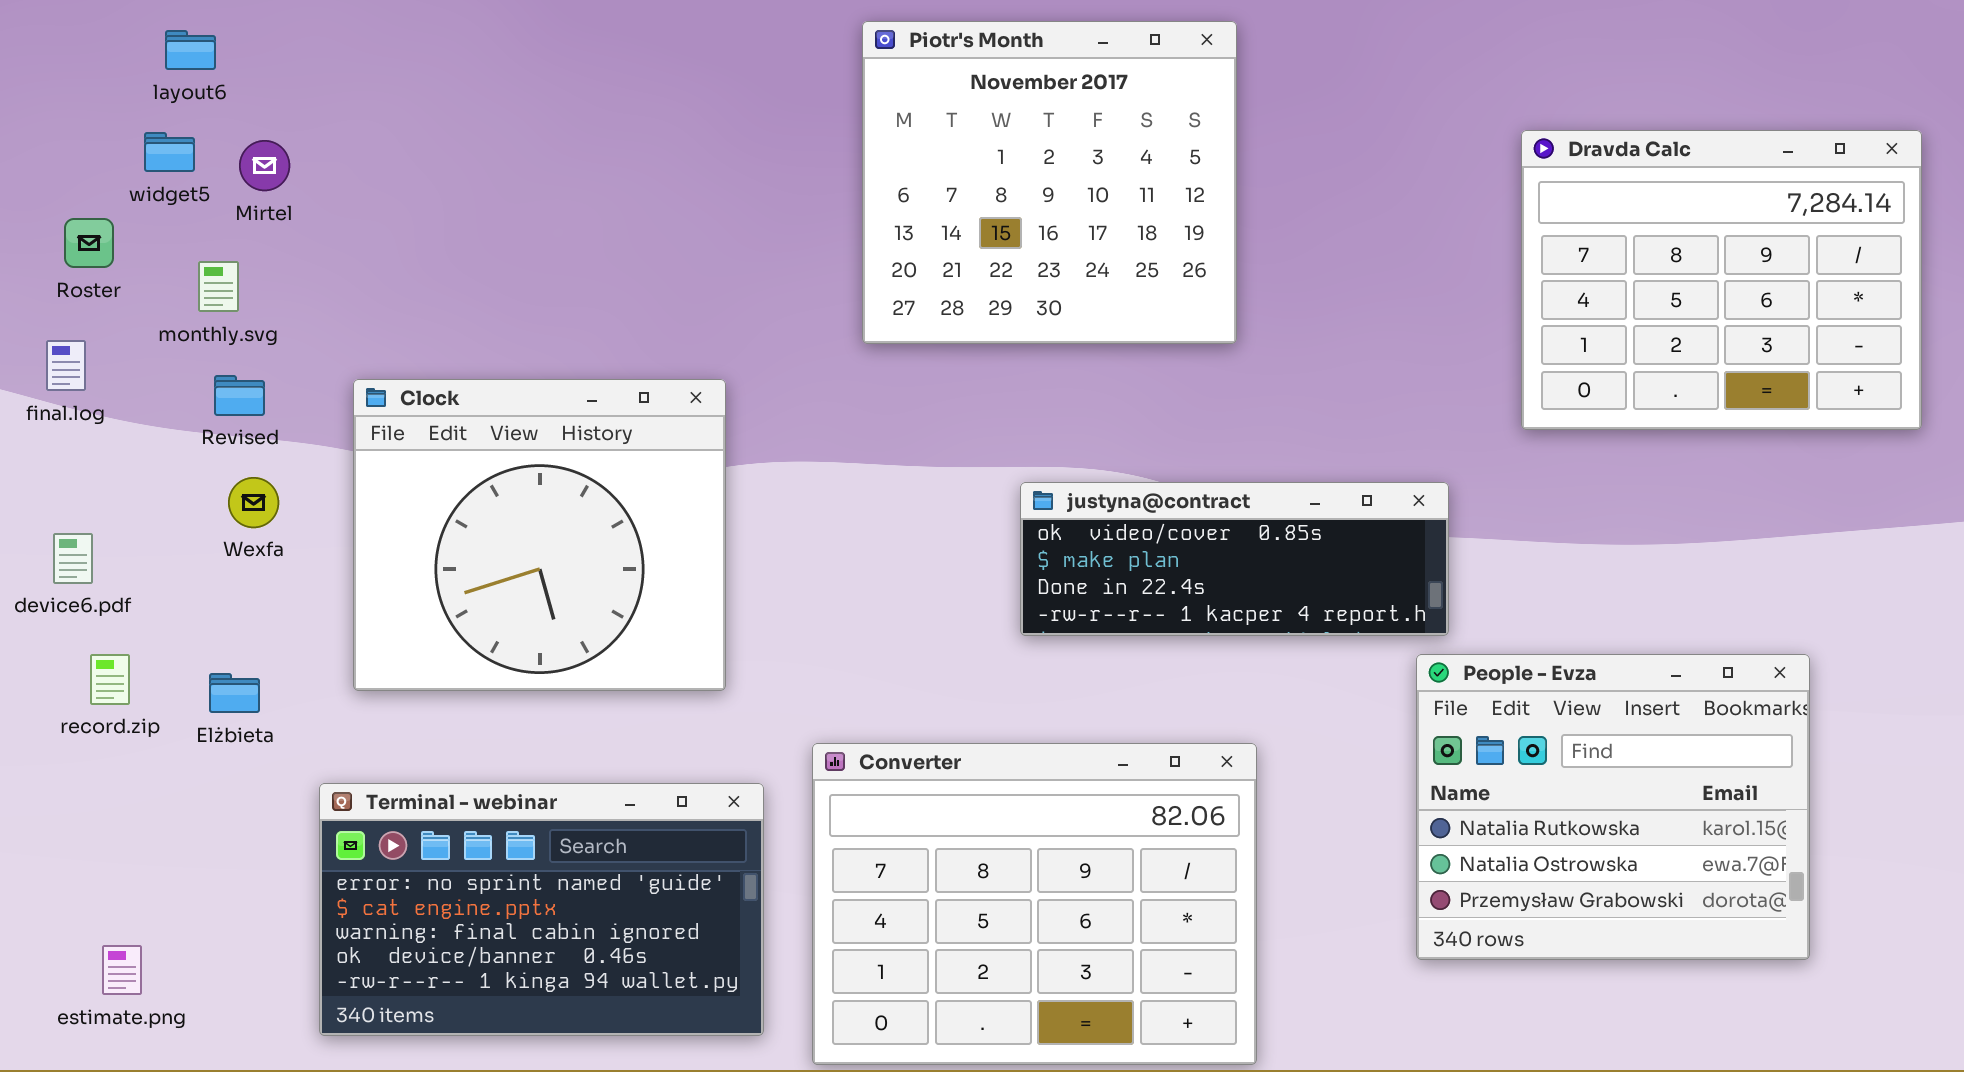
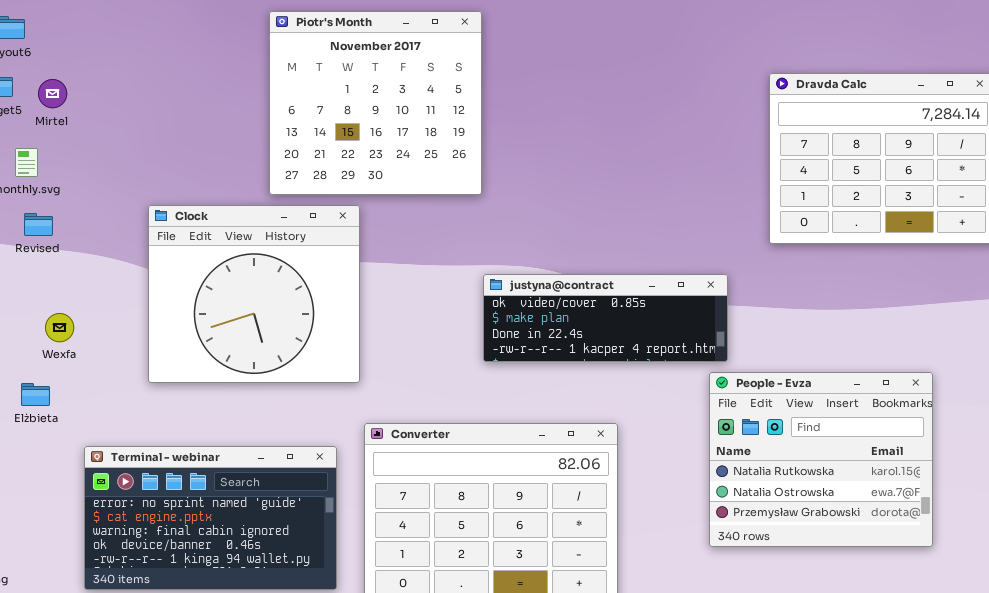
Piotr's Month: [862,21,1237,344] -> [269,11,482,195], moved
Clock: [353,379,726,691] -> [148,205,360,383], moved
Wexfa: [228,477,279,528] -> [45,313,74,342], moved

